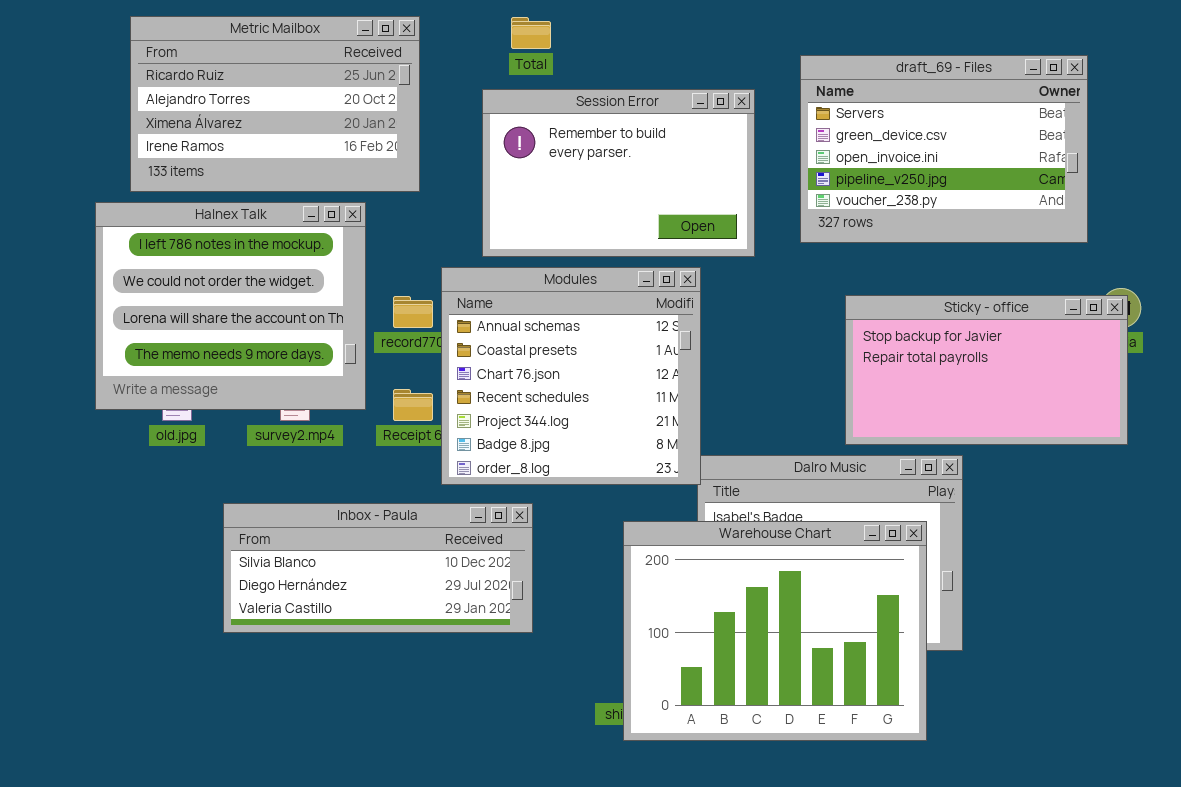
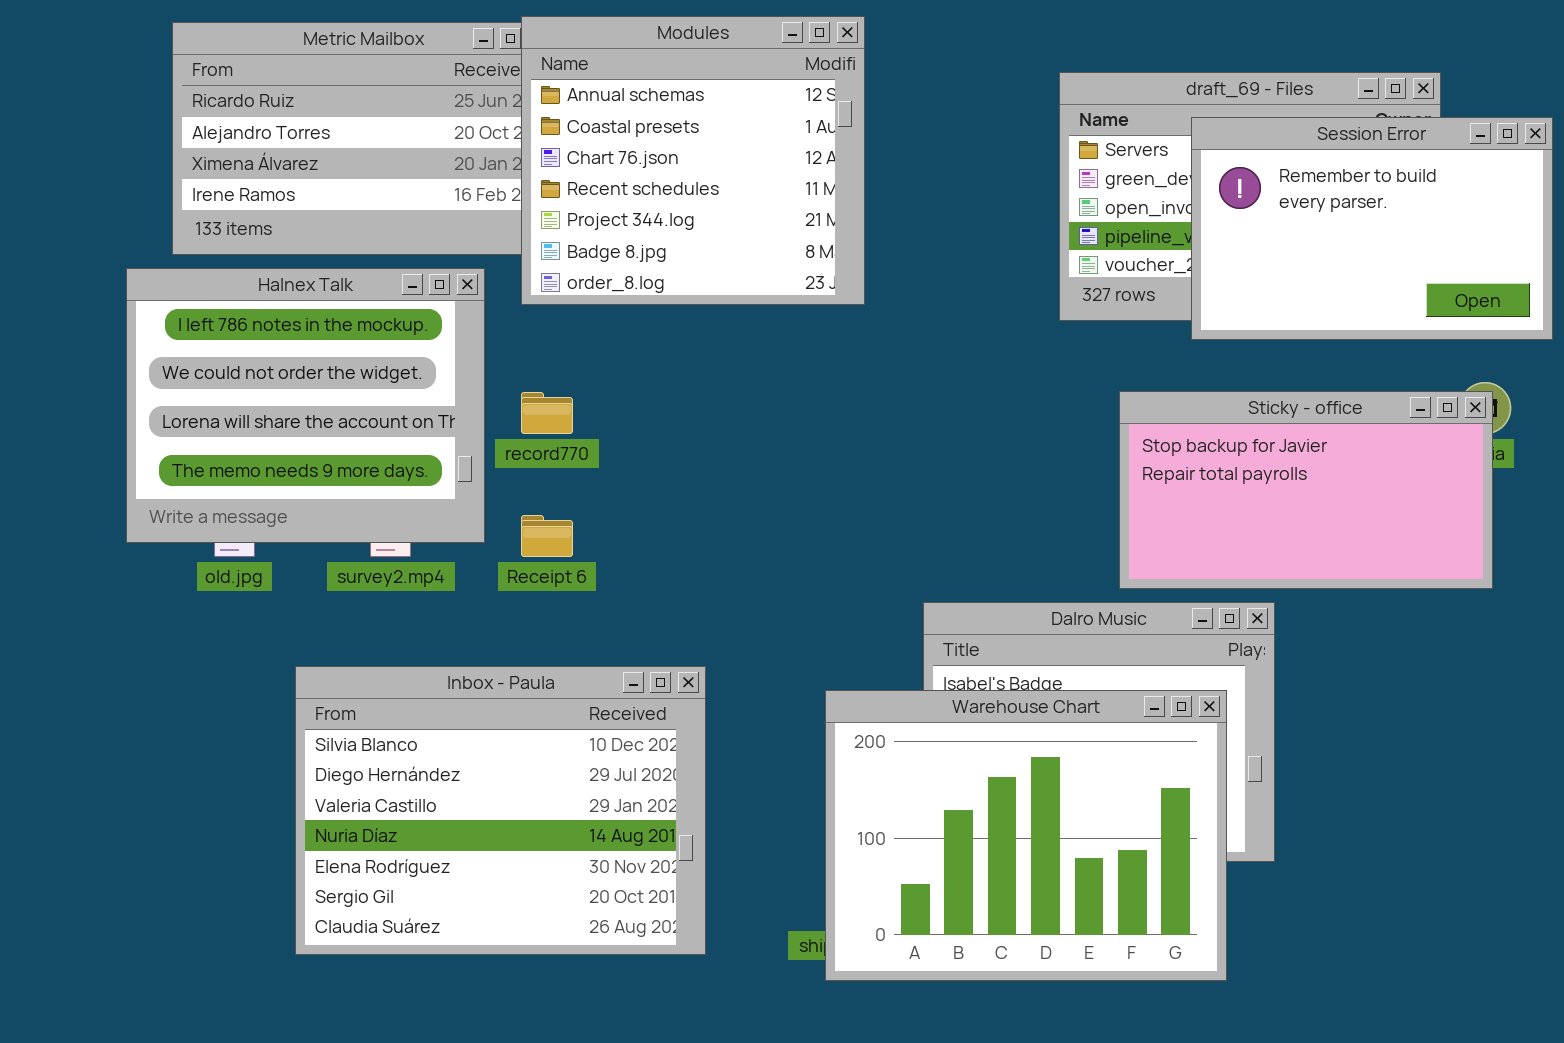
Session Error: [482,89,755,257] -> [1191,117,1553,340], moved
Modules: [441,267,701,485] -> [521,16,865,305], moved
Inbox - Paula: [223,503,533,633] -> [295,666,706,955], resized

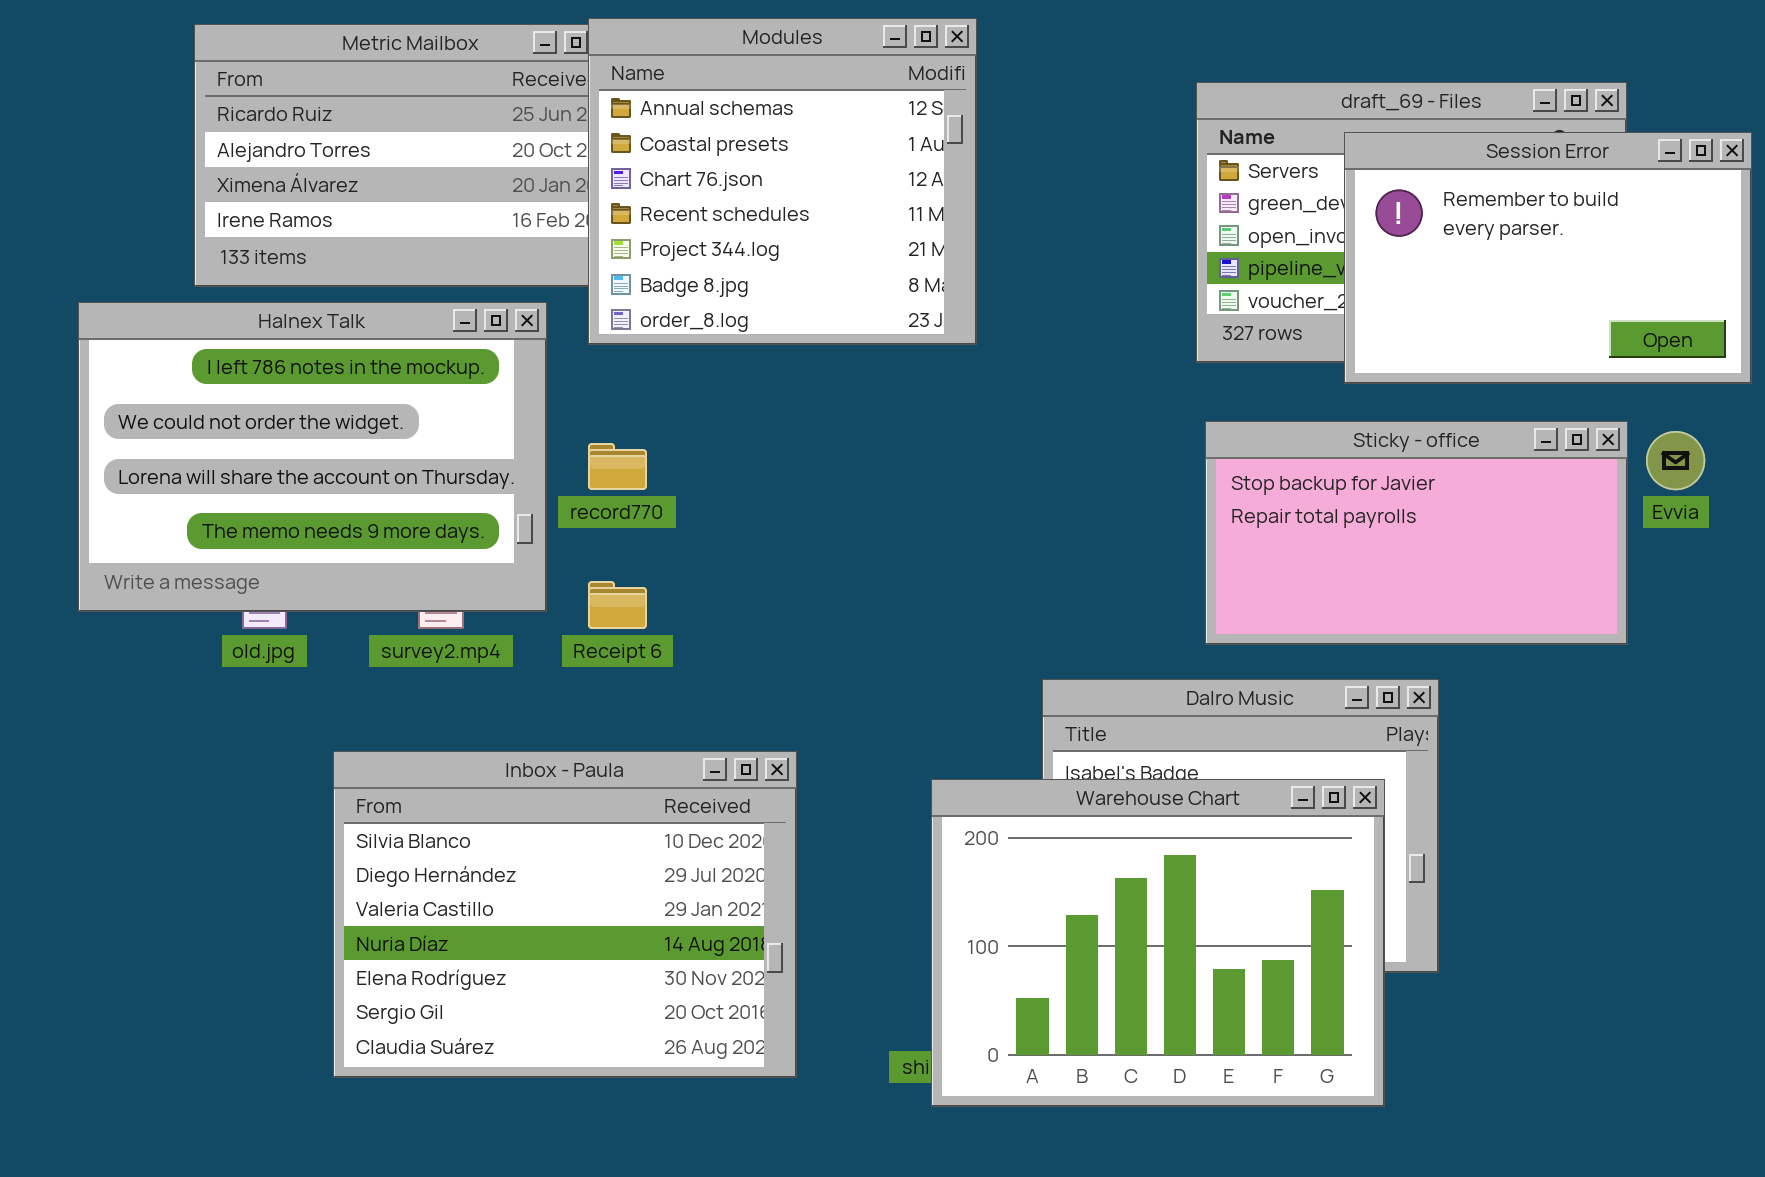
Halnex Talk: [126,268,485,543] -> [78,302,547,612], resized
Sticky - office: [1119,391,1493,589] -> [1205,421,1628,645], moved

